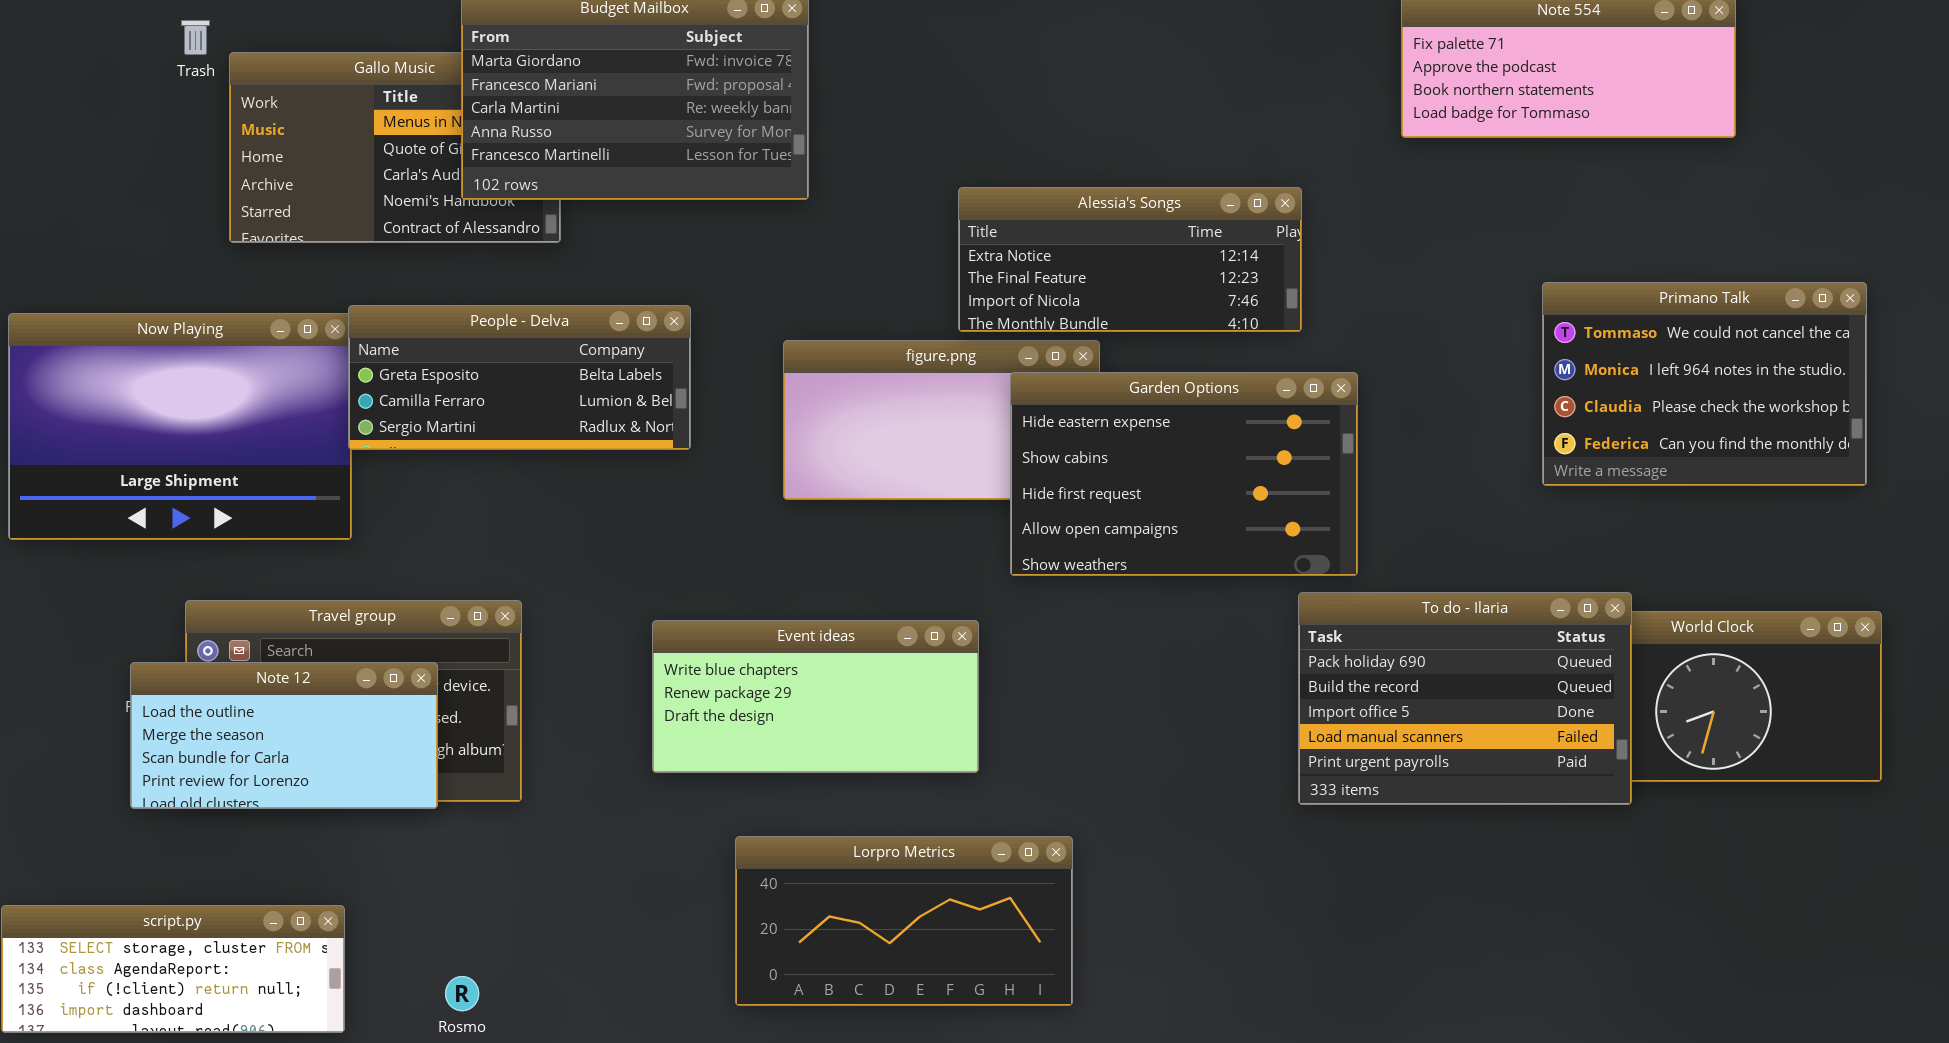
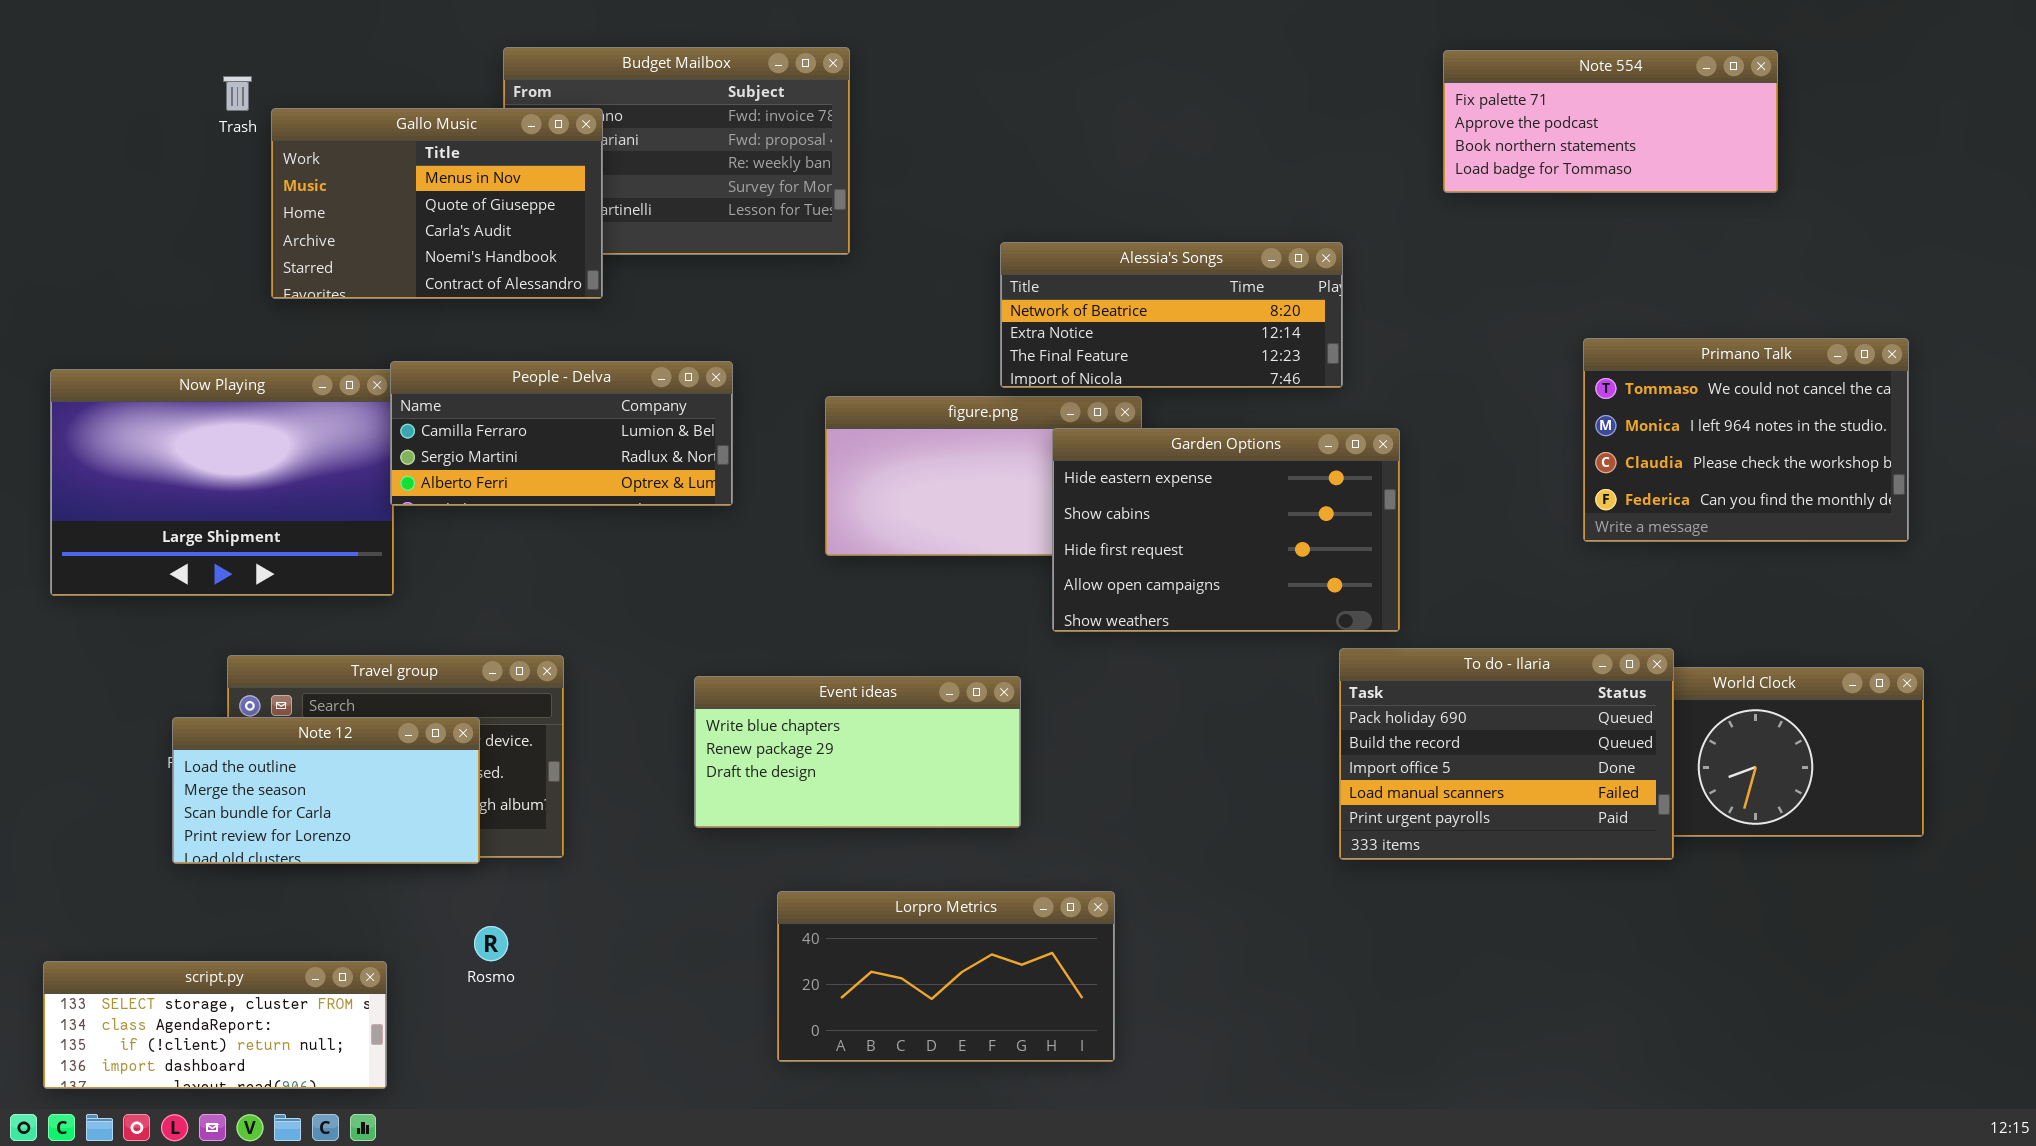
Gallo Music: [229,52,561,243] -> [271,108,603,299], raised
Alessia's Songs: [958,187,1302,332] -> [1000,242,1343,388], scrolled up 1 row
People - Delva: [348,305,691,450] -> [390,361,733,506], scrolled down 1 row
Rosmo: [445,976,479,1011] -> [474,926,508,961], moved

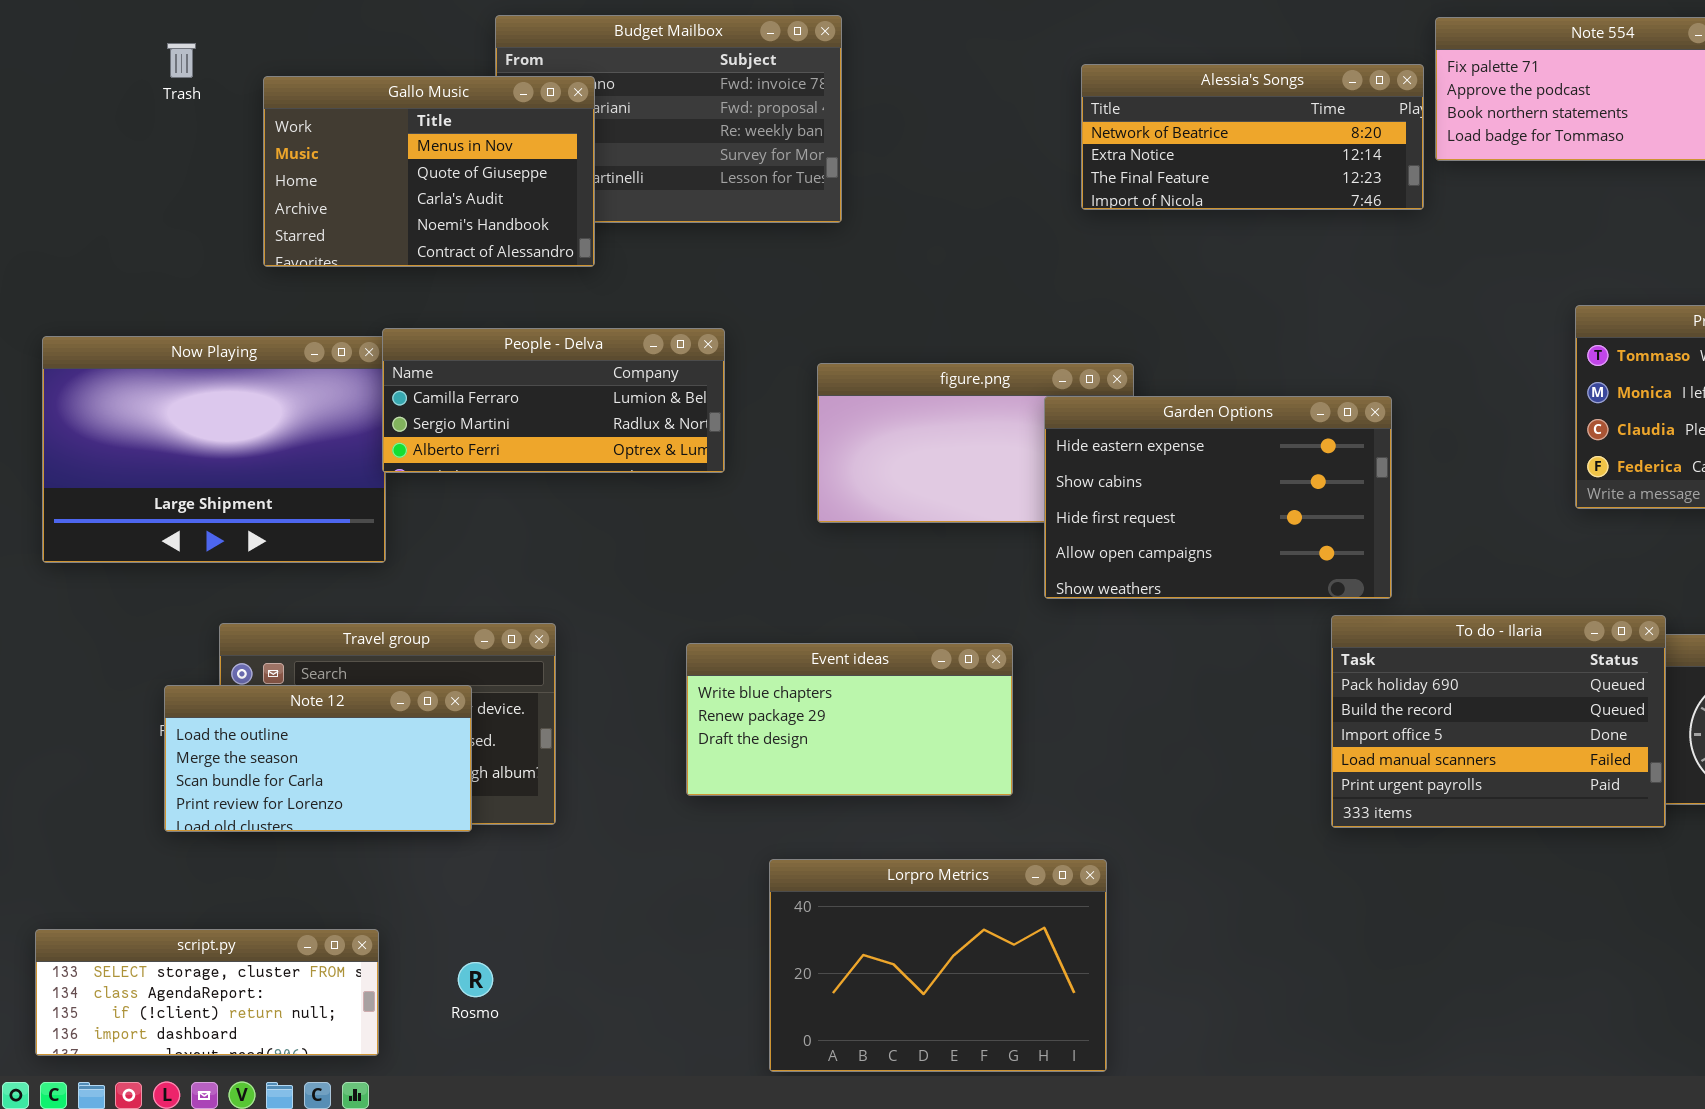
Trash: [223,76,252,111] -> [167,43,196,78], moved
Alessia's Songs: [1000,242,1343,388] -> [1081,64,1424,210], moved
Lorpro Metrics: [777,891,1115,1062] -> [769,859,1107,1072], resized
Rosmo: [474,926,508,961] -> [458,962,493,997], moved

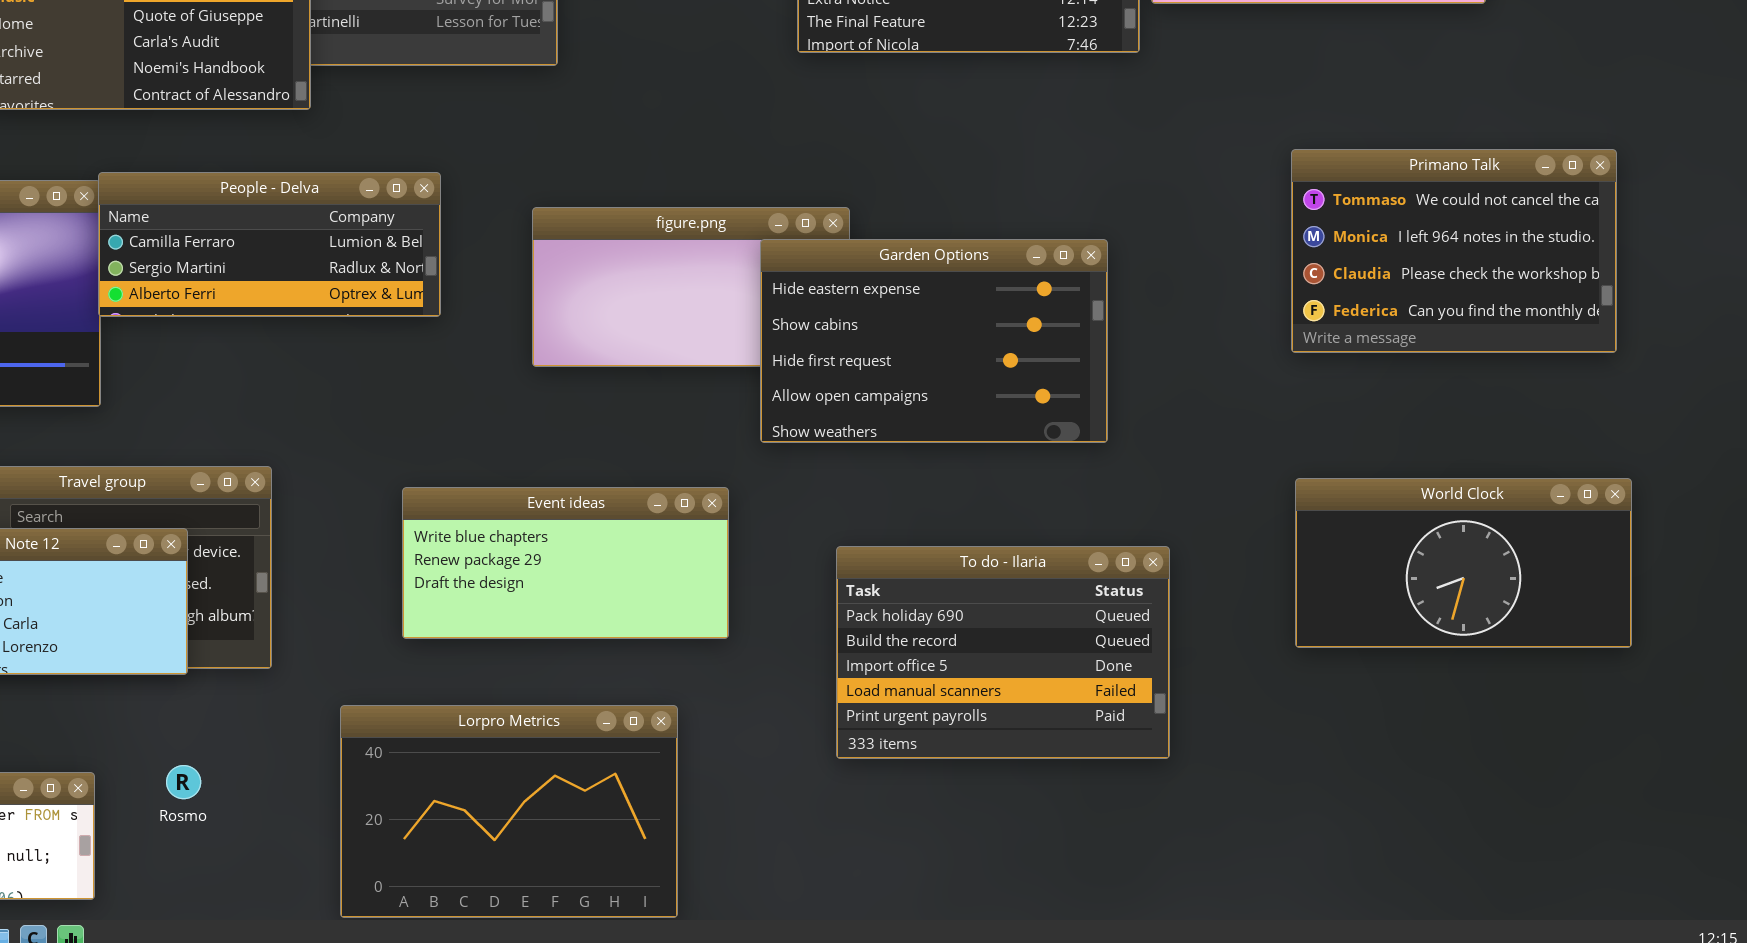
To do - Ilaria: [1331,615,1666,828] -> [836,546,1170,759], moved
Lorpro Metrics: [769,859,1107,1072] -> [340,705,678,918], moved
Rosmo: [458,962,493,997] -> [166,765,201,799], moved

